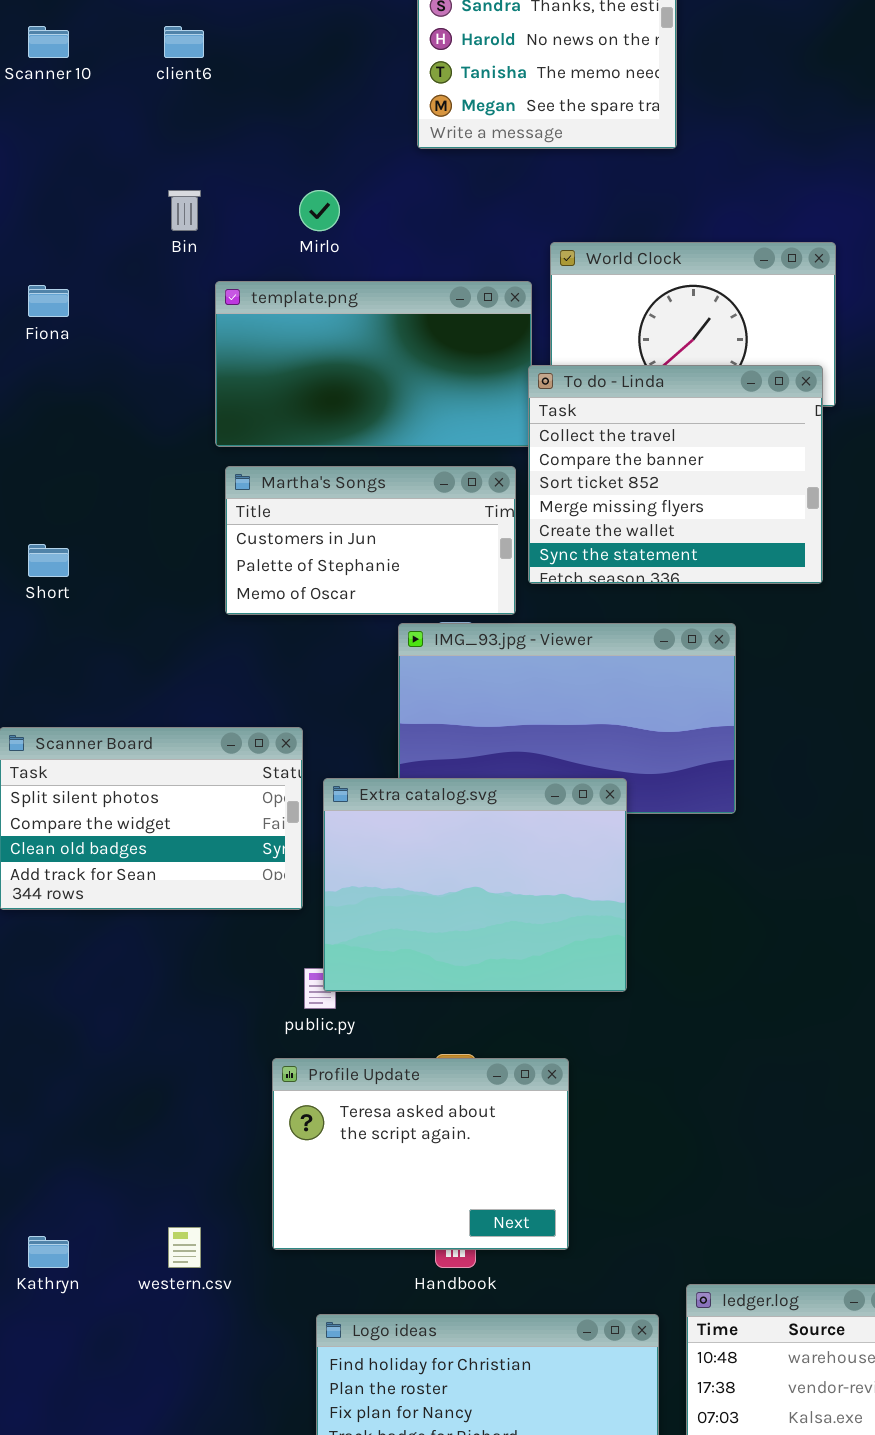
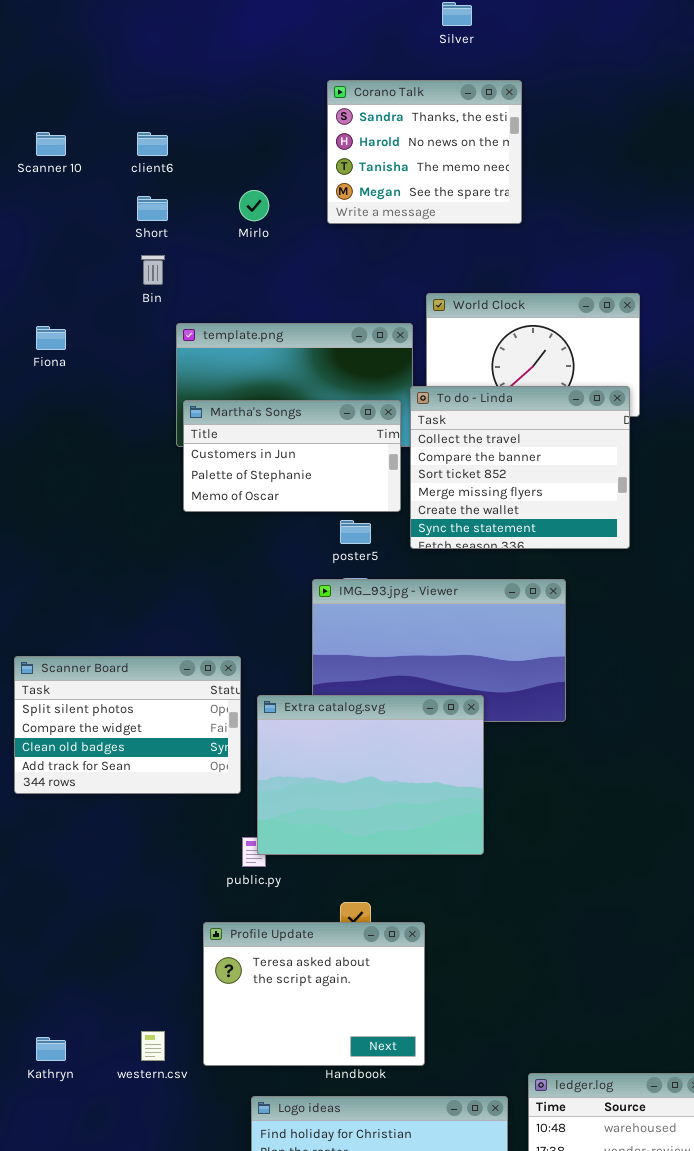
Mirlo: [299,190,340,231] -> [239,190,269,221], moved
Martha's Songs: [225,466,516,615] -> [183,400,401,512], moved
Short: [28,544,69,577] -> [137,196,168,221], moved
Profile Update: [272,1058,569,1250] -> [203,922,425,1066], moved

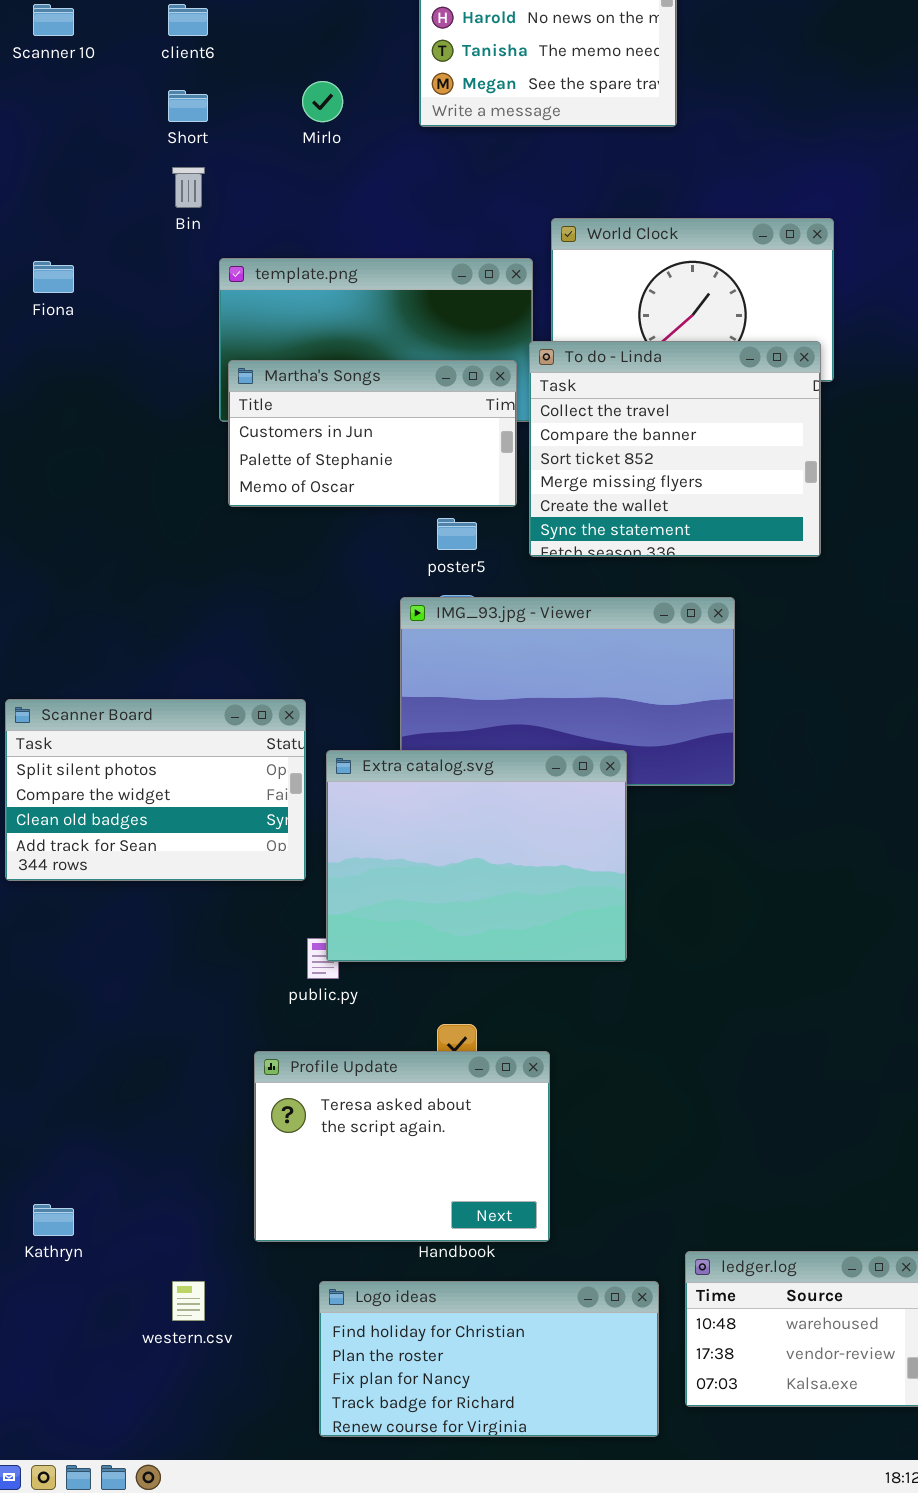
western.csv: [141,1031,165,1061] -> [172,1281,205,1321], moved

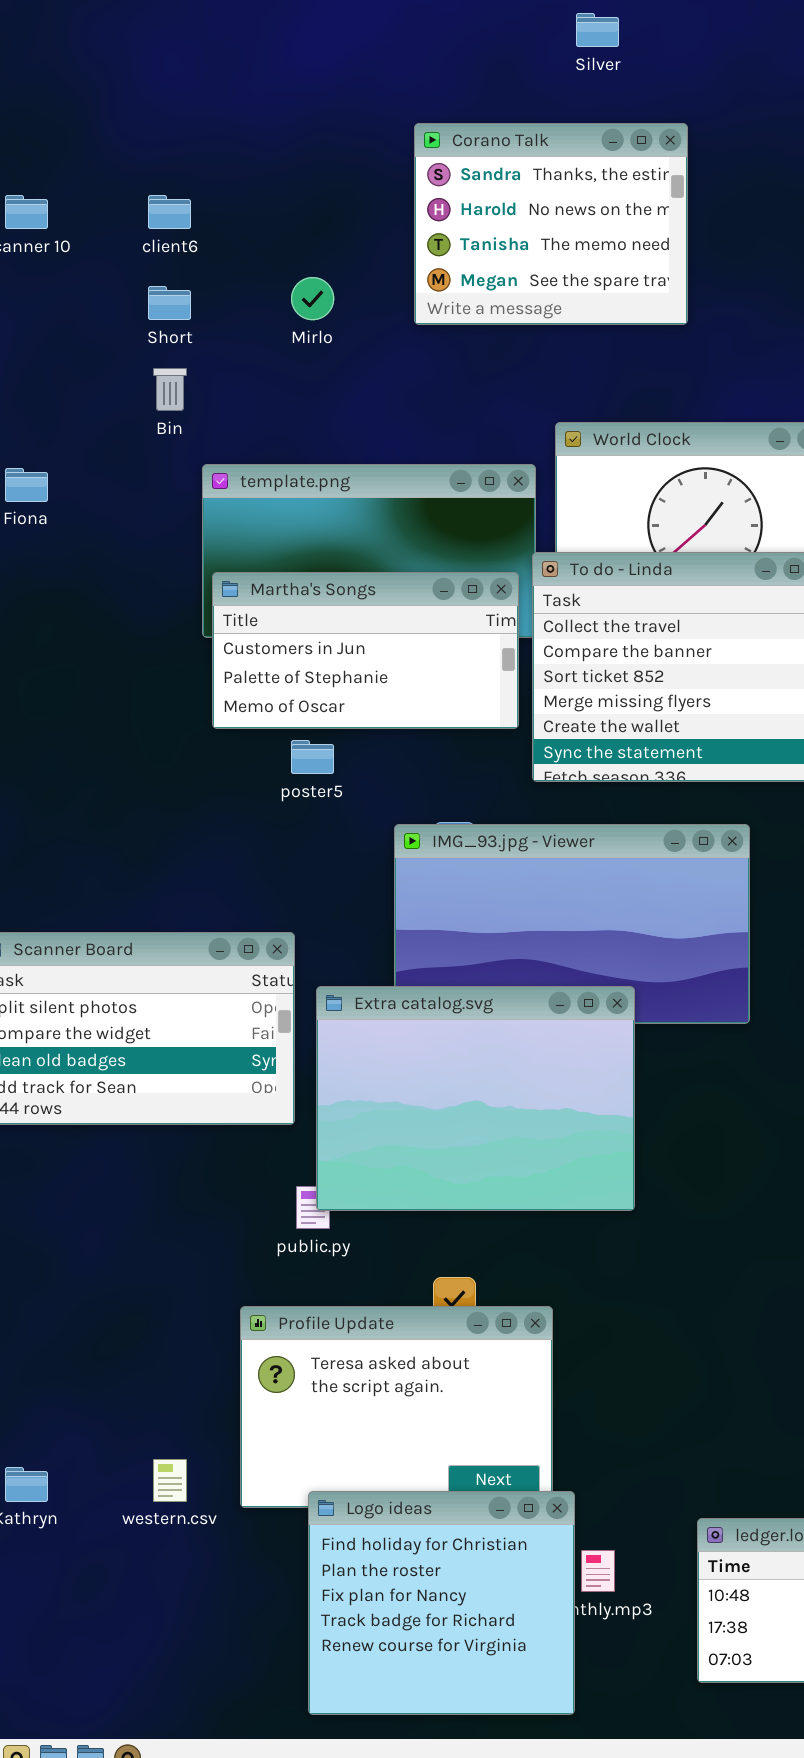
poster5: [437,518,477,550] -> [291,740,334,774], moved
western.csv: [172,1281,205,1321] -> [153,1459,187,1502], moved
Logo ideas: [319,1281,659,1437] -> [308,1491,575,1715], resized

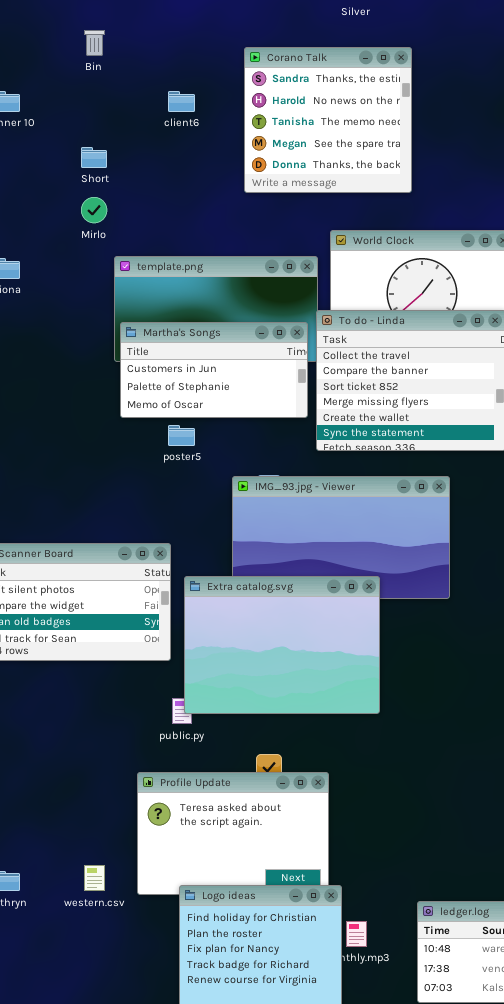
Corano Talk: [414,123,688,325] -> [244,47,412,193], resized
client6: [148,195,191,229] -> [168,91,195,112], moved
Mirlo: [291,277,334,320] -> [81,197,107,223], moved
Bin: [153,368,187,411] -> [84,30,105,56], moved

